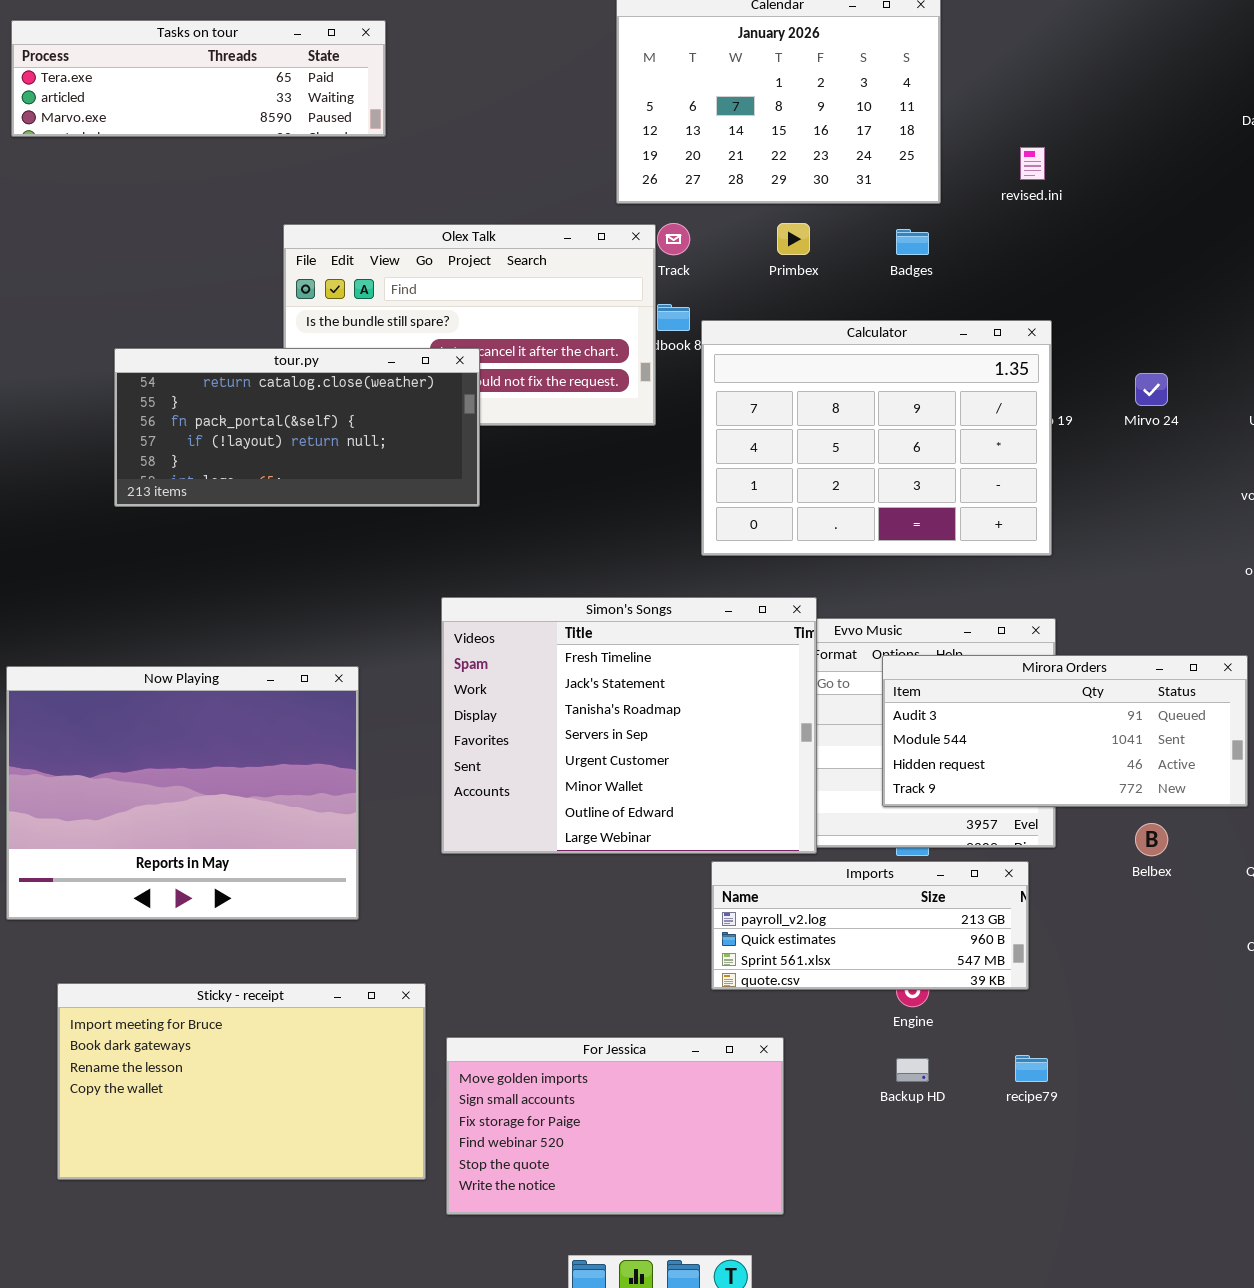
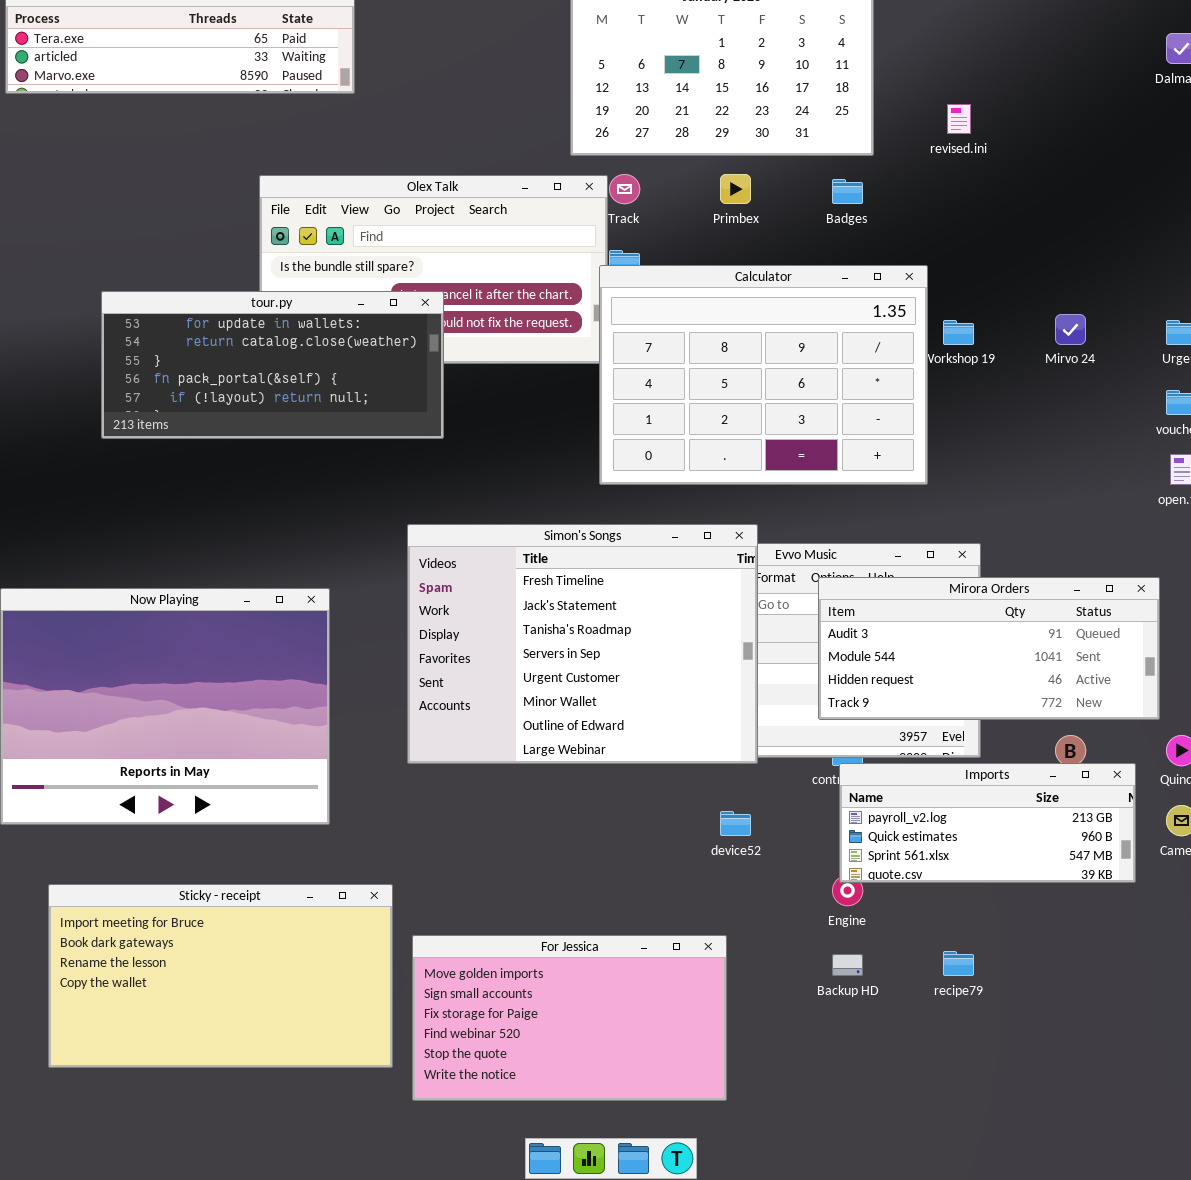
Calculator: [701,320,1052,556] -> [599,265,928,485], moved
tour.py: [114,348,480,507] -> [101,291,444,439], scrolled up 1 row
Imports: [711,861,1029,990] -> [839,763,1136,883], moved

